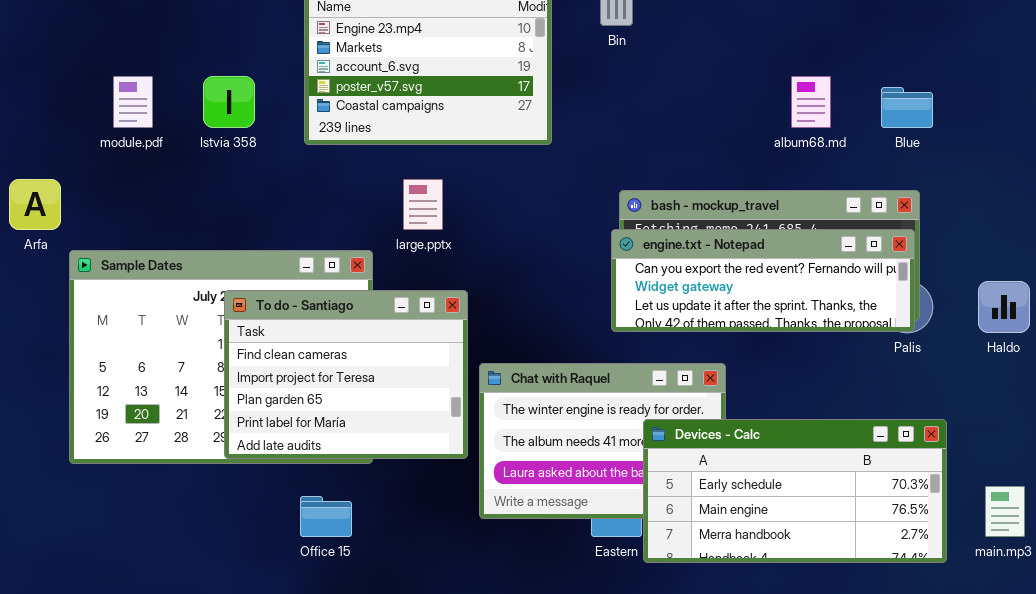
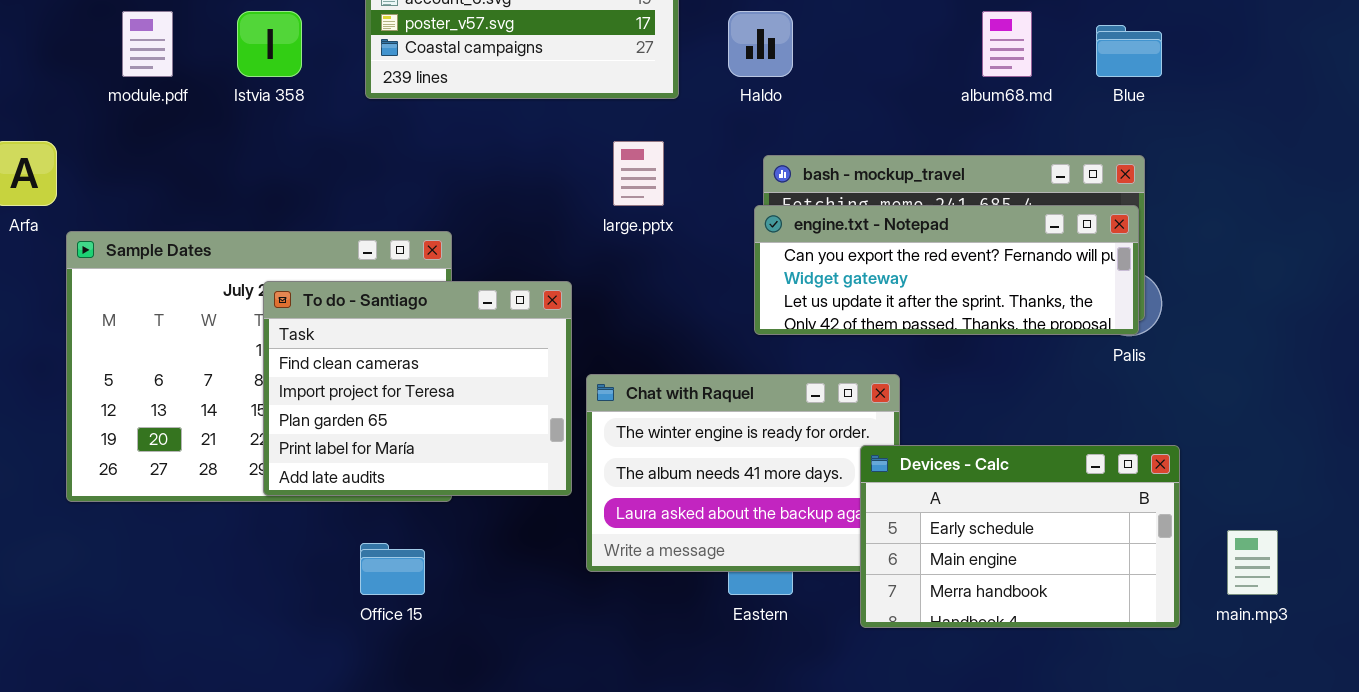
large.pptx: [403,179,443,230] -> [613,141,664,206], moved
Haldo: [978,281,1030,333] -> [728,11,793,77], moved
Devices - Calc: [643,419,947,563] -> [860,445,1180,628], resized

